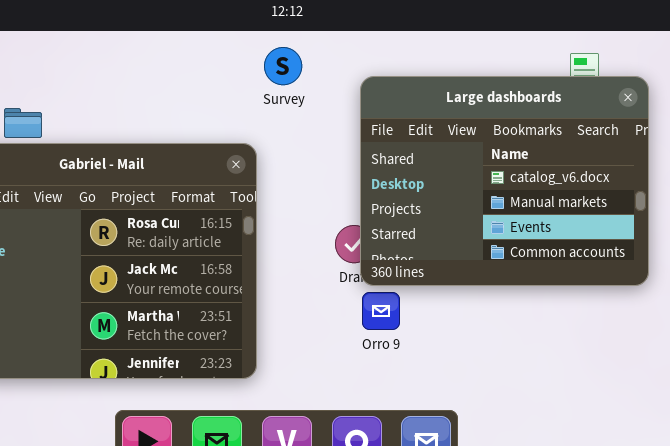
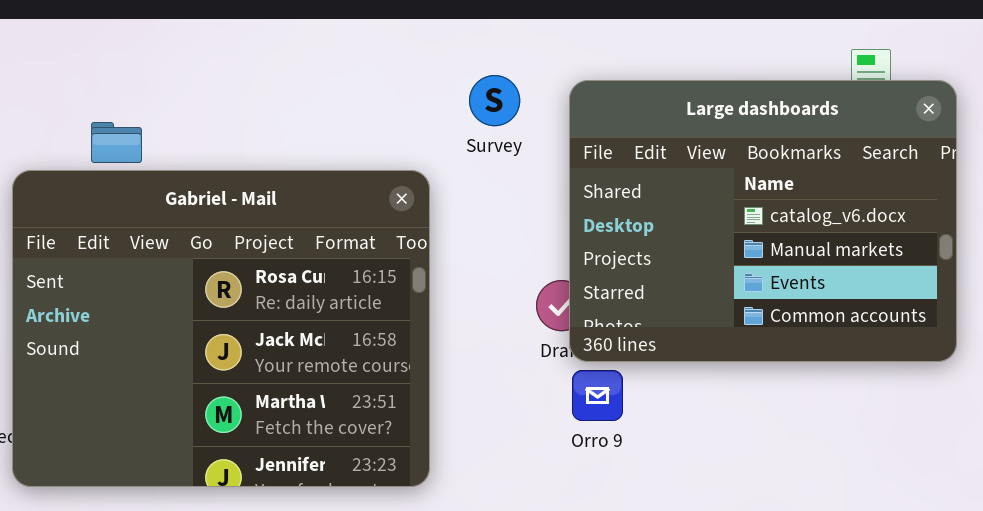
Survey: [264,47,302,85] -> [469,75,520,126], moved

